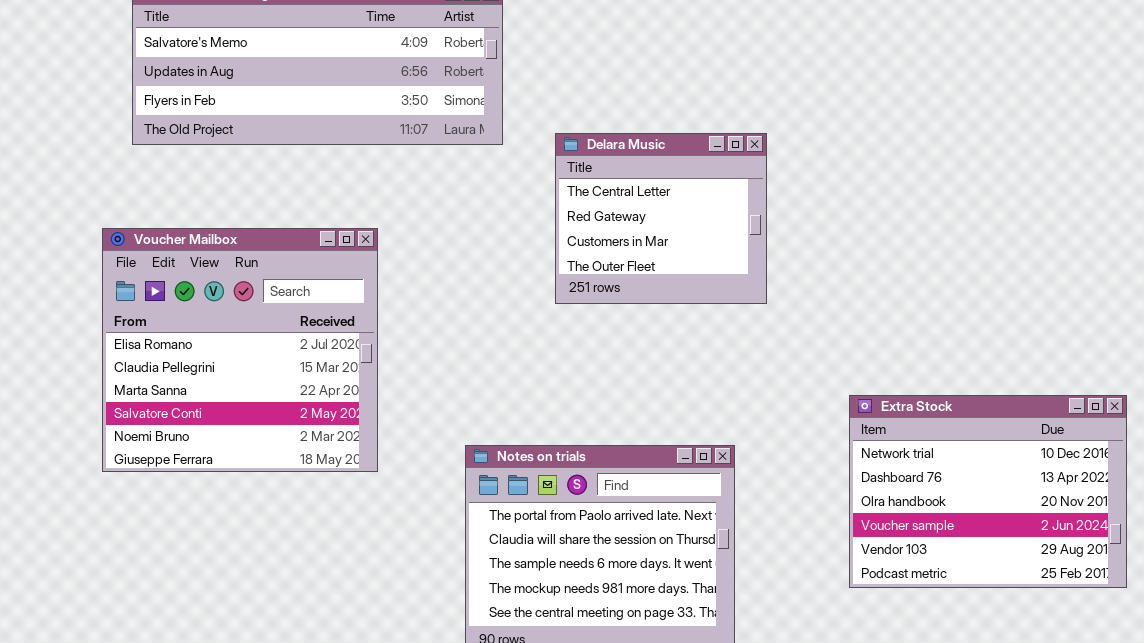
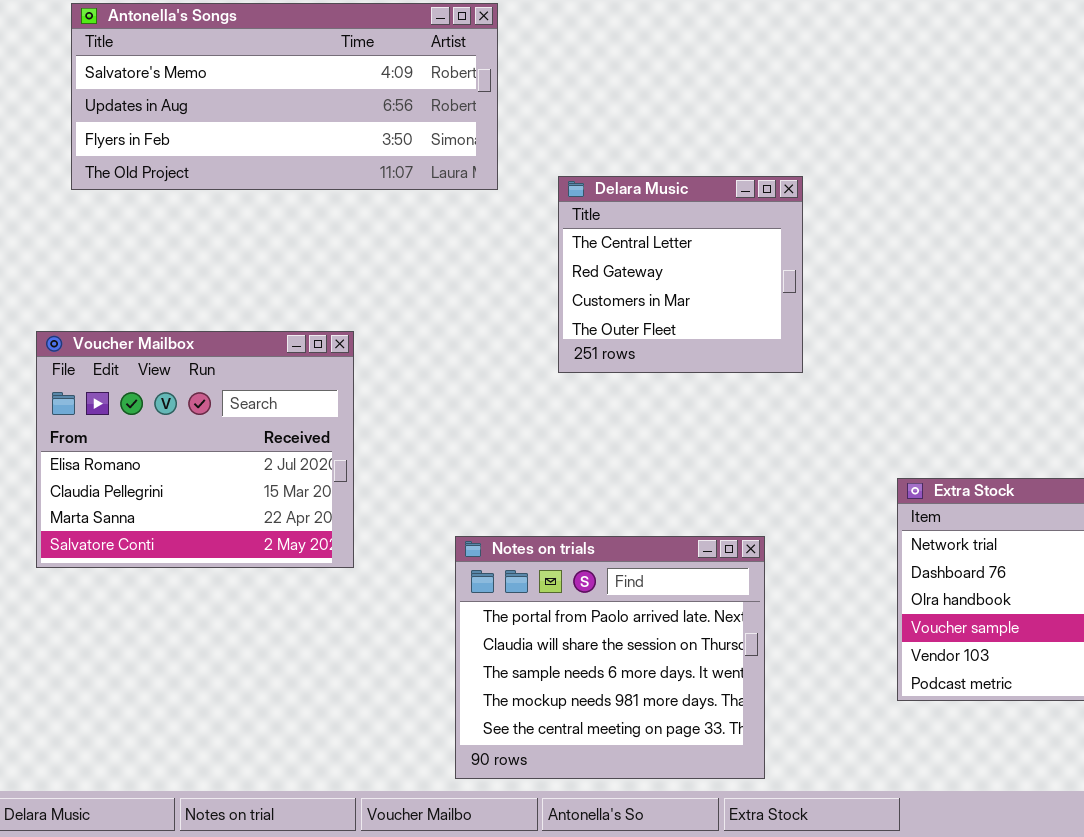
Voucher Mailbox: [102,228,378,472] -> [36,331,354,568], resized

